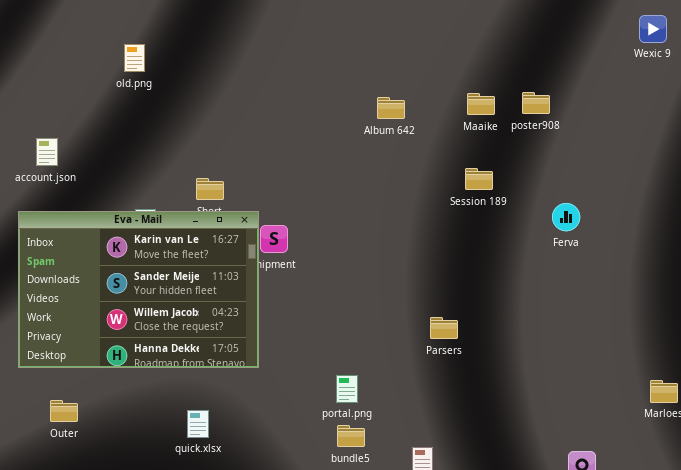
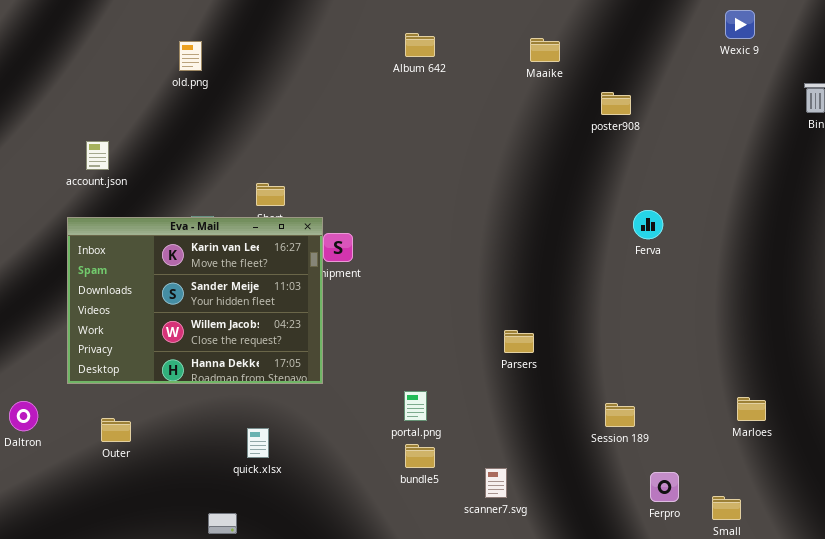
Maaike: [467,93,495,115] -> [530,38,560,62], moved
Album 642: [377,97,405,119] -> [405,33,435,57], moved
Session 189: [465,168,493,190] -> [605,403,635,427], moved

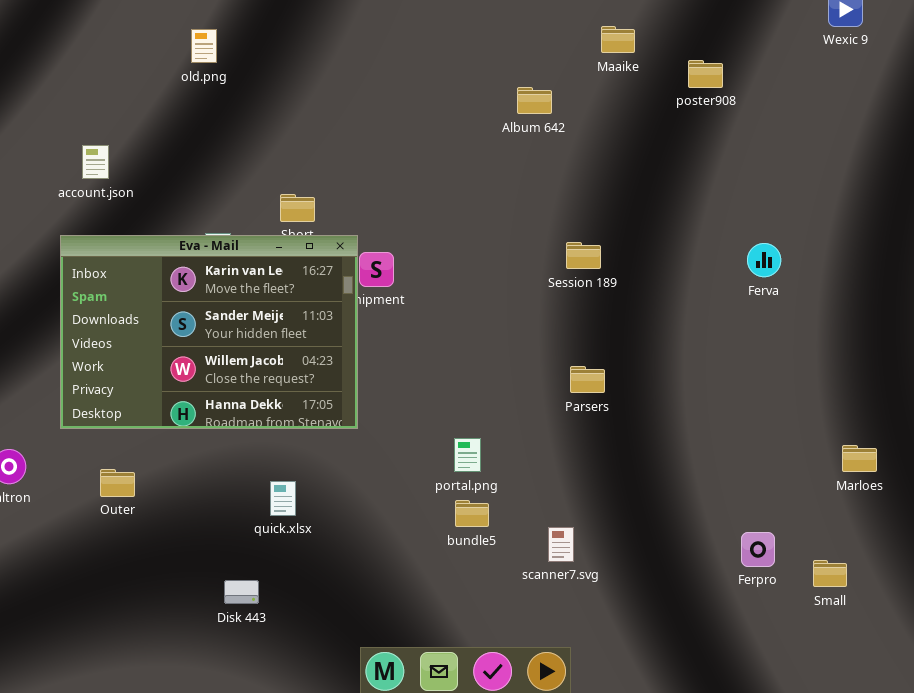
Album 642: [405,33,435,57] -> [517,87,552,114], moved
poster908: [601,92,631,115] -> [688,60,723,88], moved
Ferva: [633,210,663,239] -> [747,243,781,277], moved
Session 189: [605,403,635,427] -> [566,242,601,269], moved

